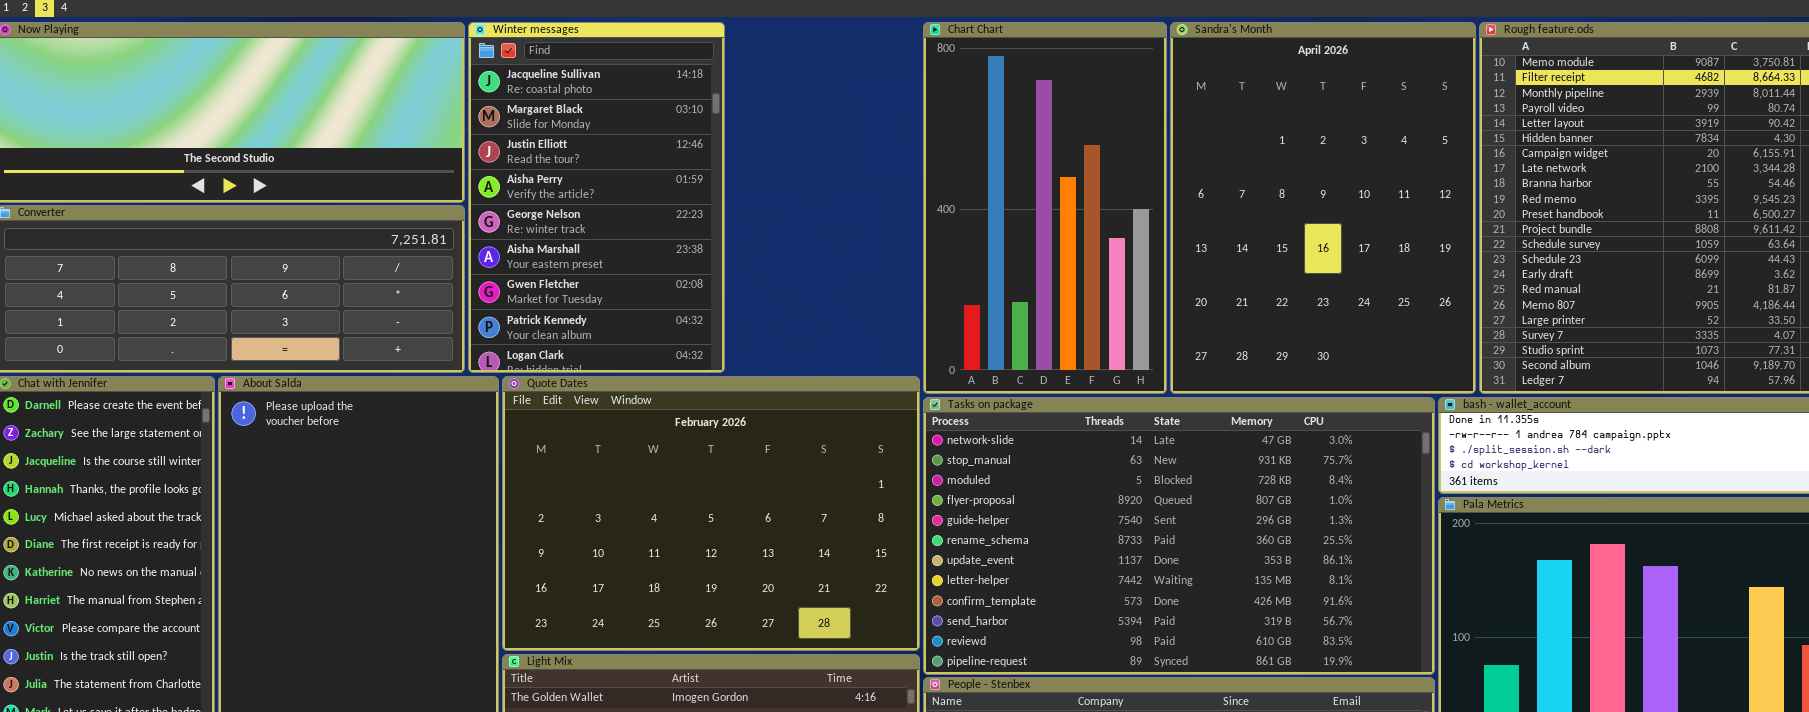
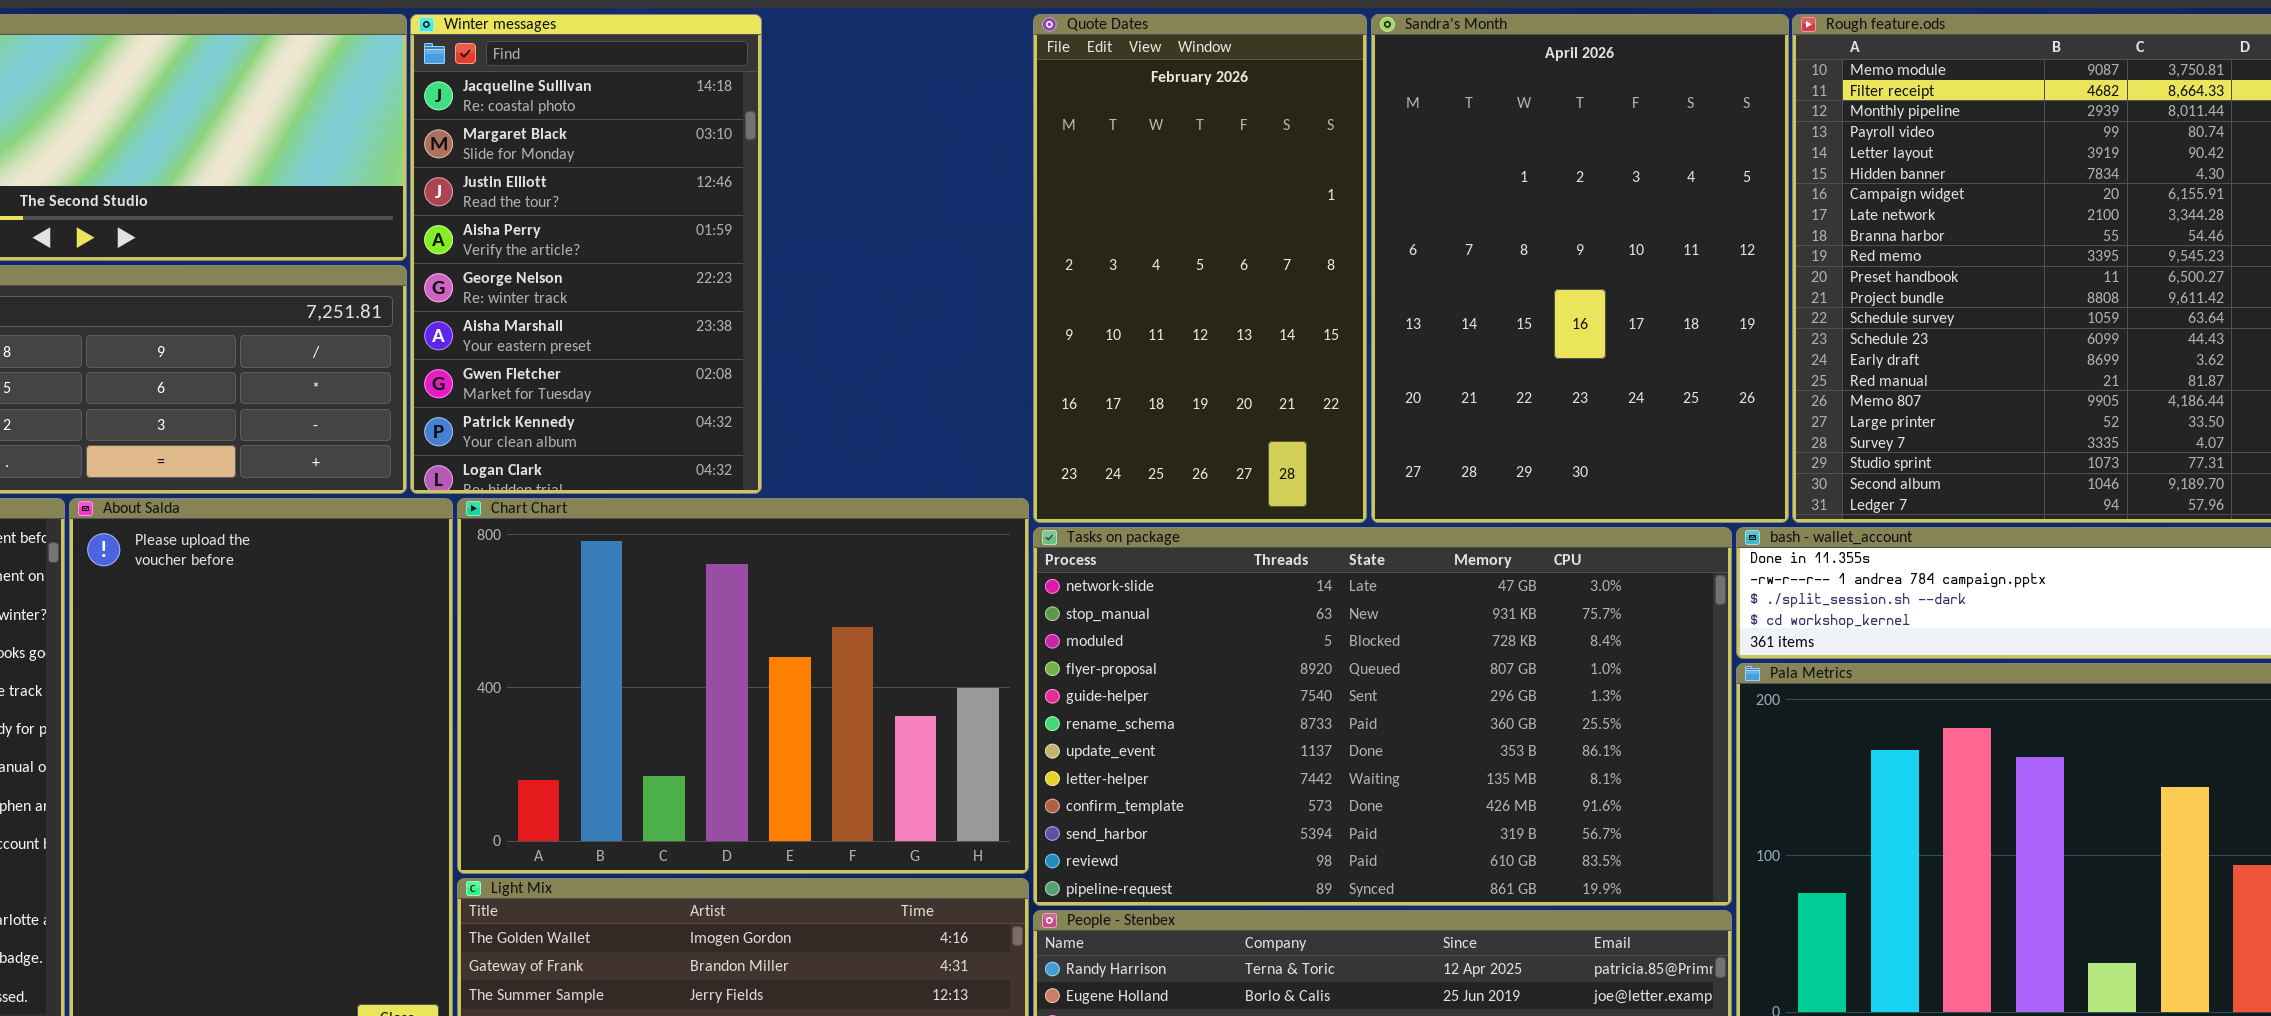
Chart Chart: [923,22,1167,394] -> [457,498,1029,874], moved, resized
Quote Dates: [502,376,920,651] -> [1033,14,1367,523], moved, resized

